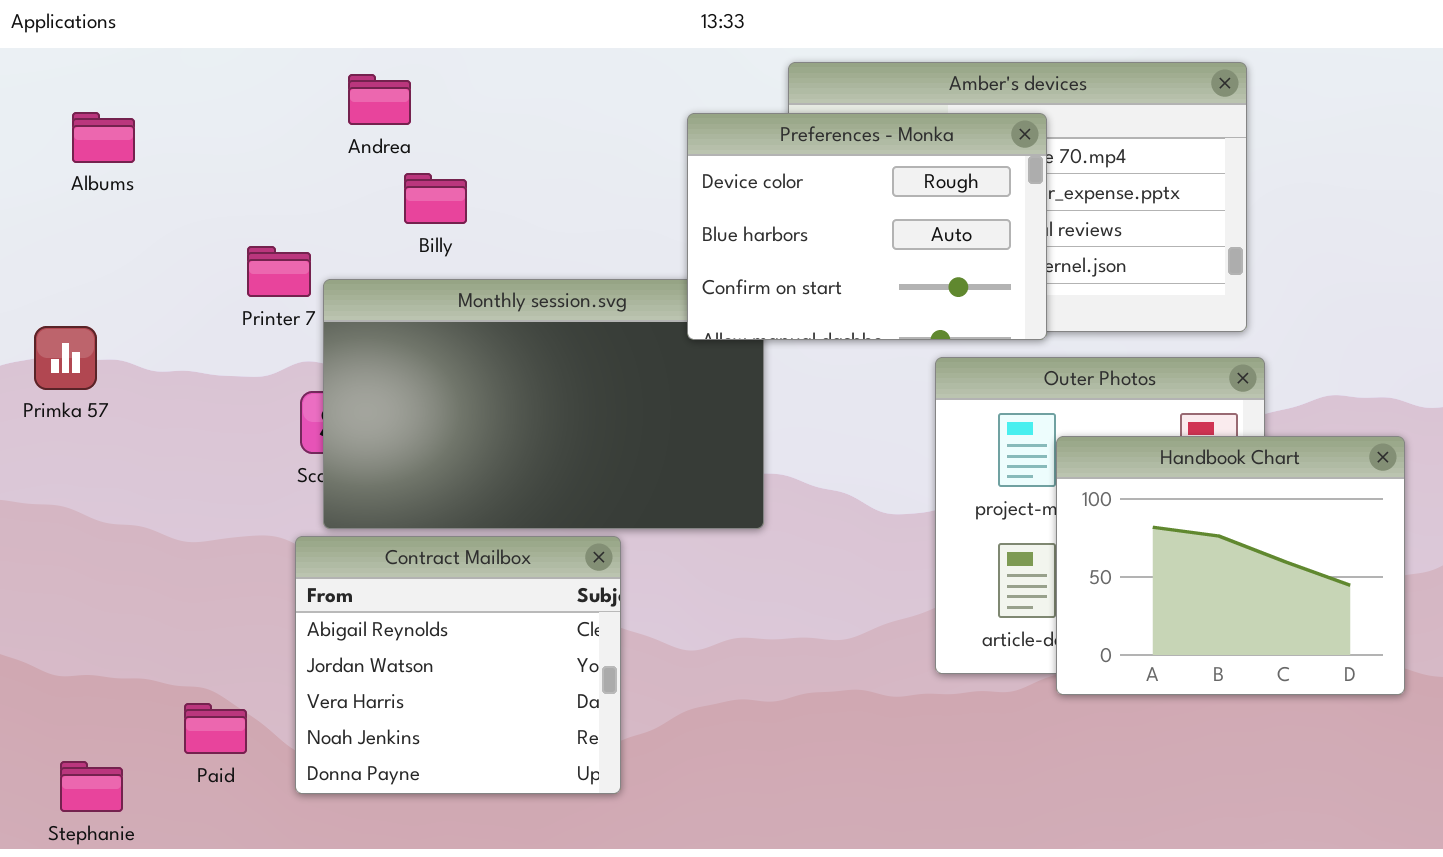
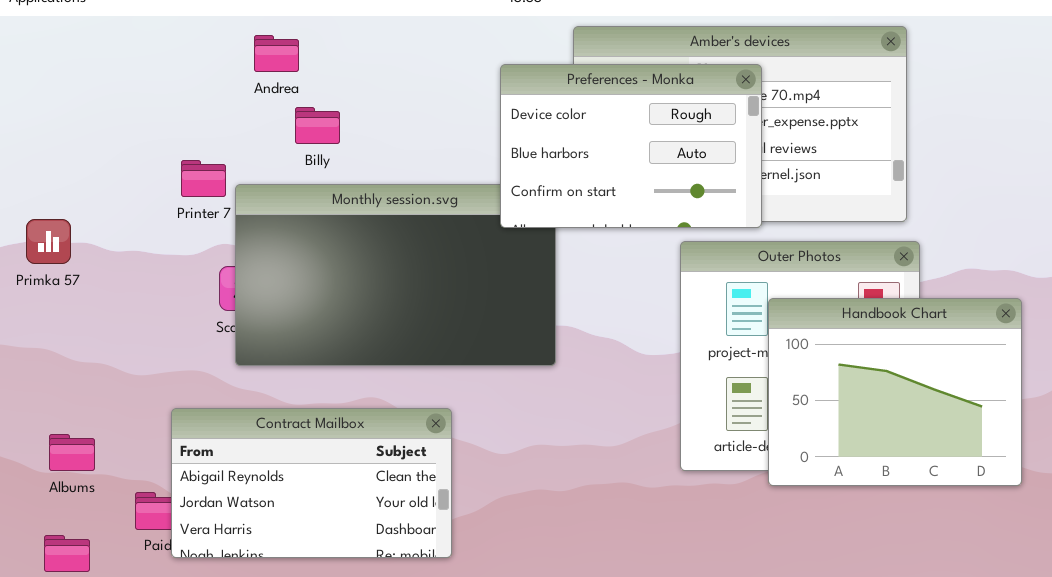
Albums: [72,112,135,163] -> [49,434,95,471], moved
Contract Mailbox: [295,536,621,794] -> [171,408,452,558], resized

